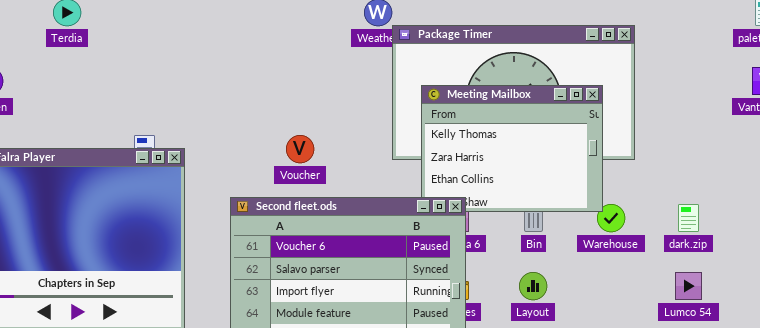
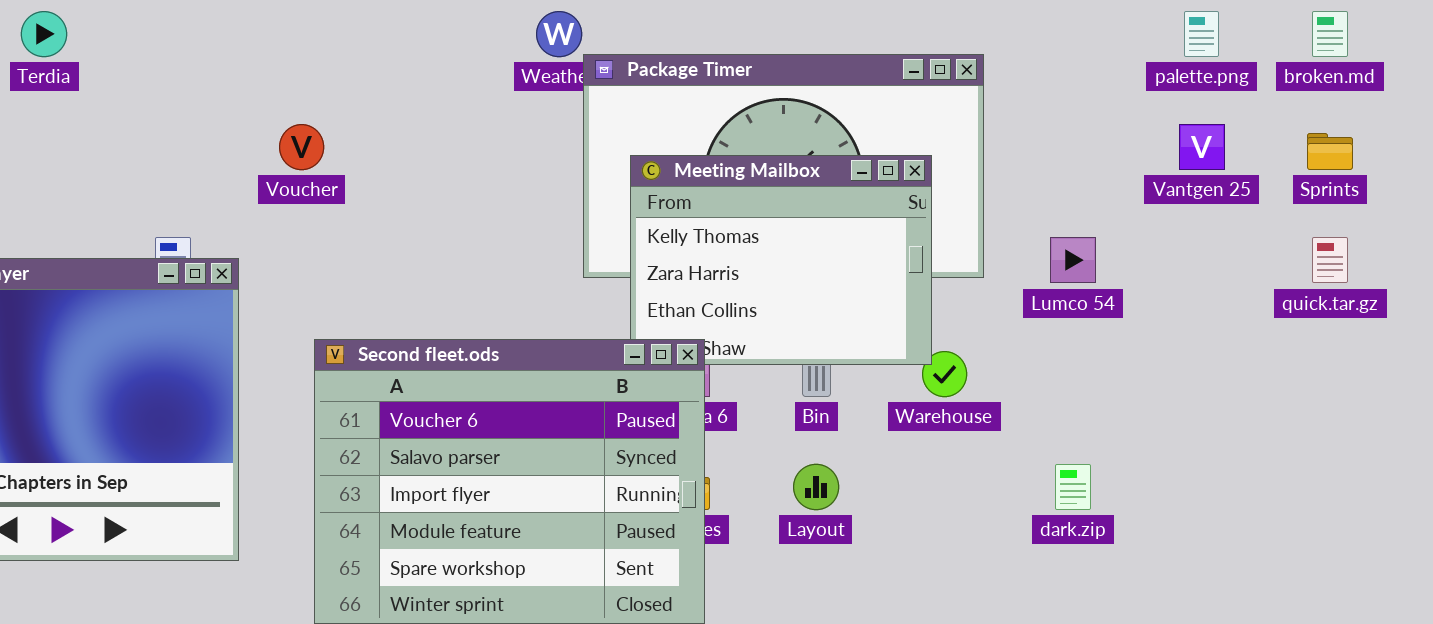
Voucher: [286,135,314,163] -> [279,124,324,170], moved
dark.zip: [678,204,699,232] -> [1055,464,1091,510], moved
Lumco 54: [675,272,702,300] -> [1050,237,1096,283], moved

